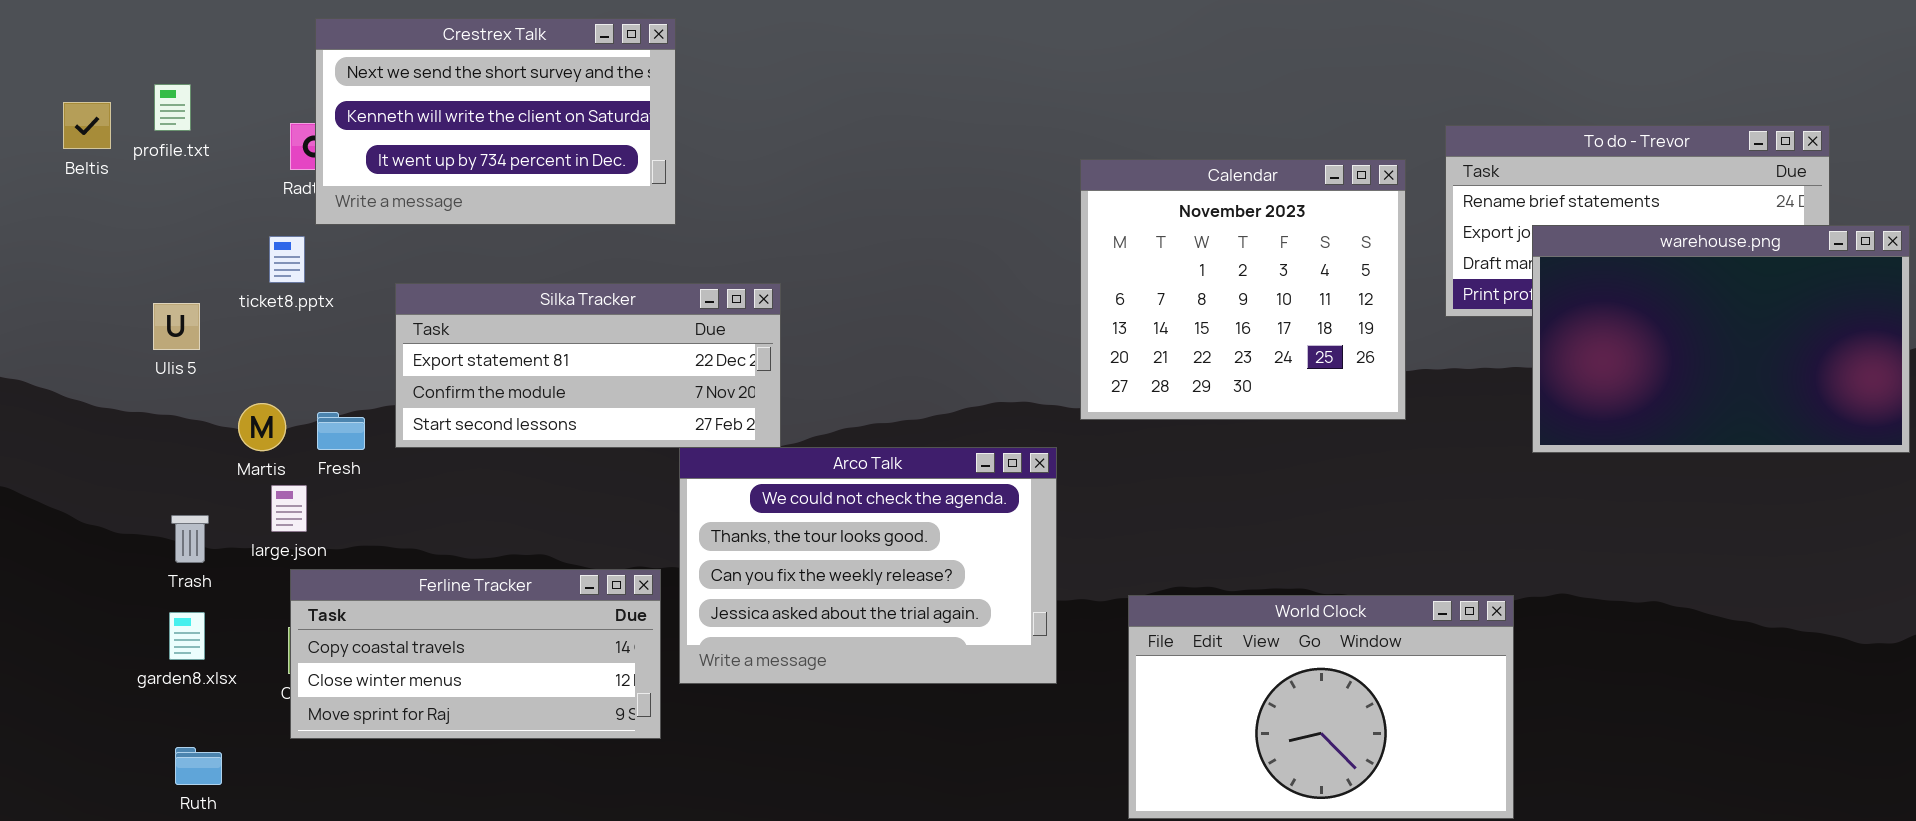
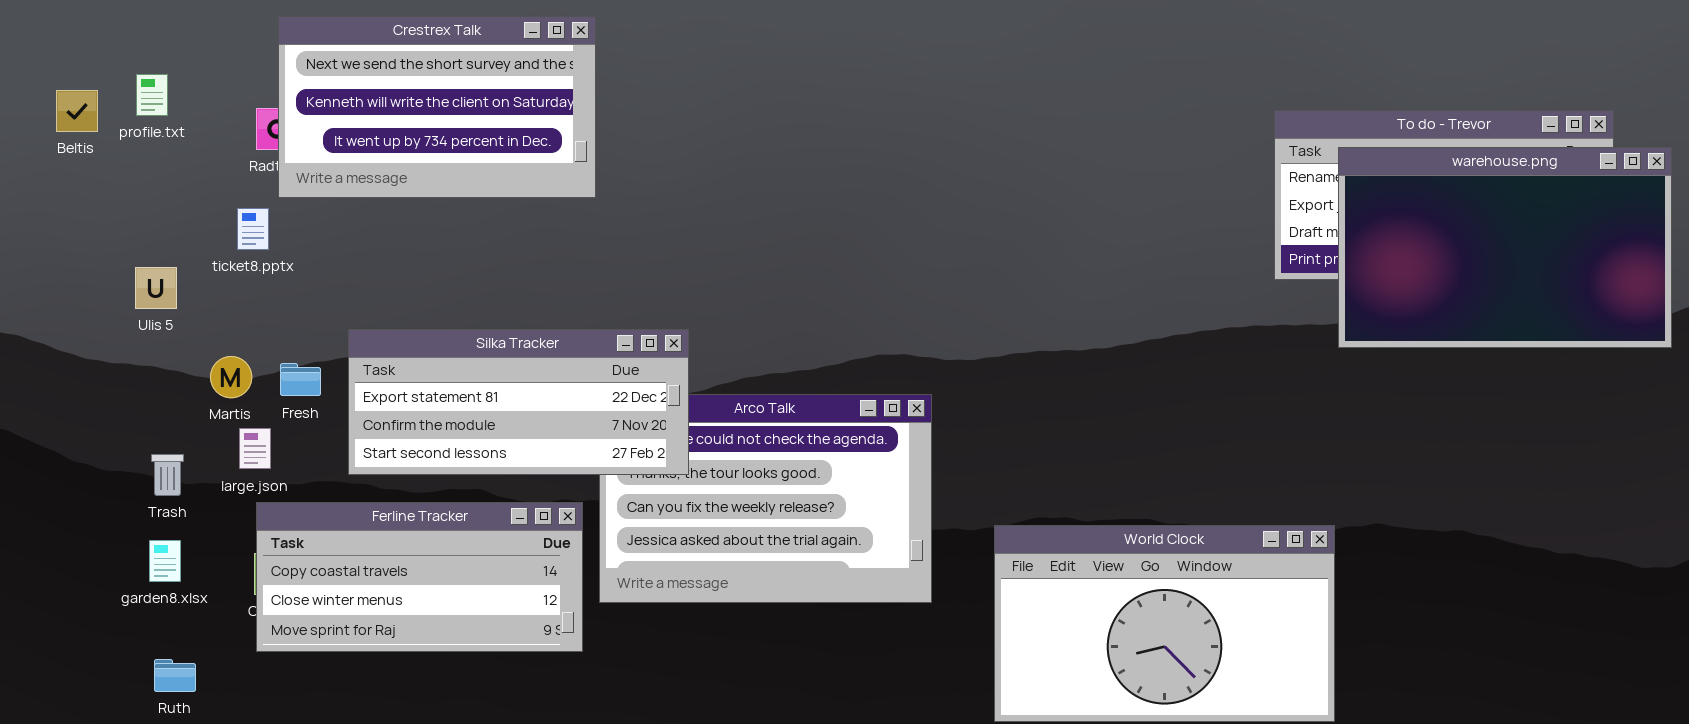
Calendar: [1080,159,1406,420] -> none, closed
warehouse.png: [1532,225,1910,453] -> [1338,147,1672,348], moved
Silka Tracker: [395,283,781,448] -> [348,329,689,475], moved

